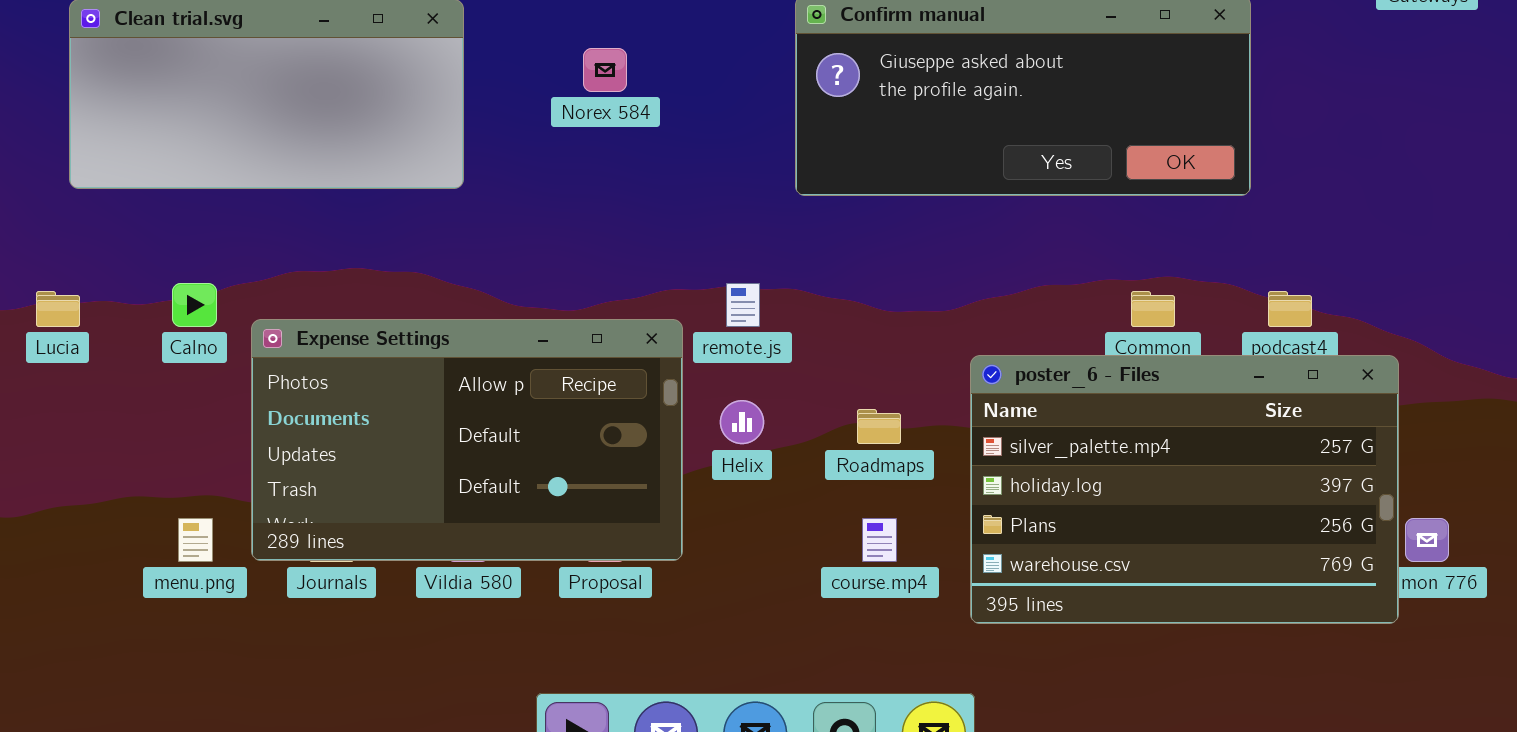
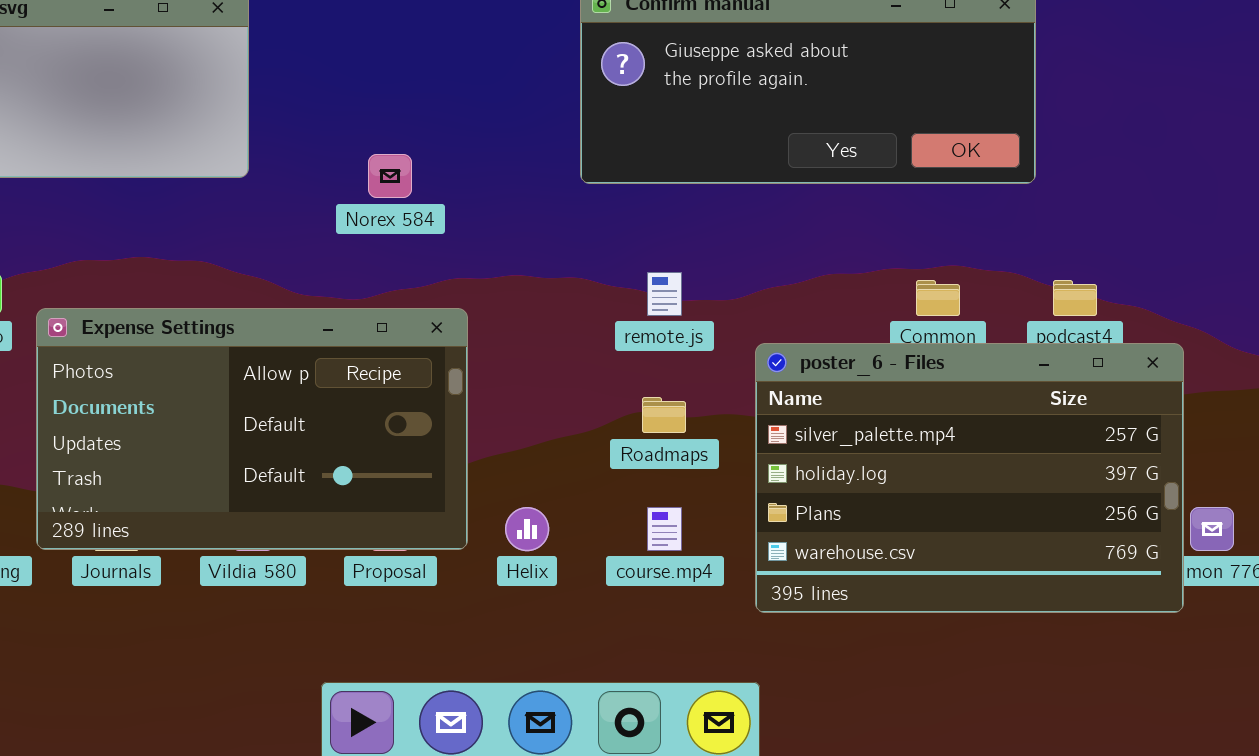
Norex 584: [583,48,627,92] -> [368,154,412,198], moved
remote.js: [726,283,760,327] -> [647,272,682,316], moved
Helix: [720,400,764,444] -> [505,507,549,551], moved

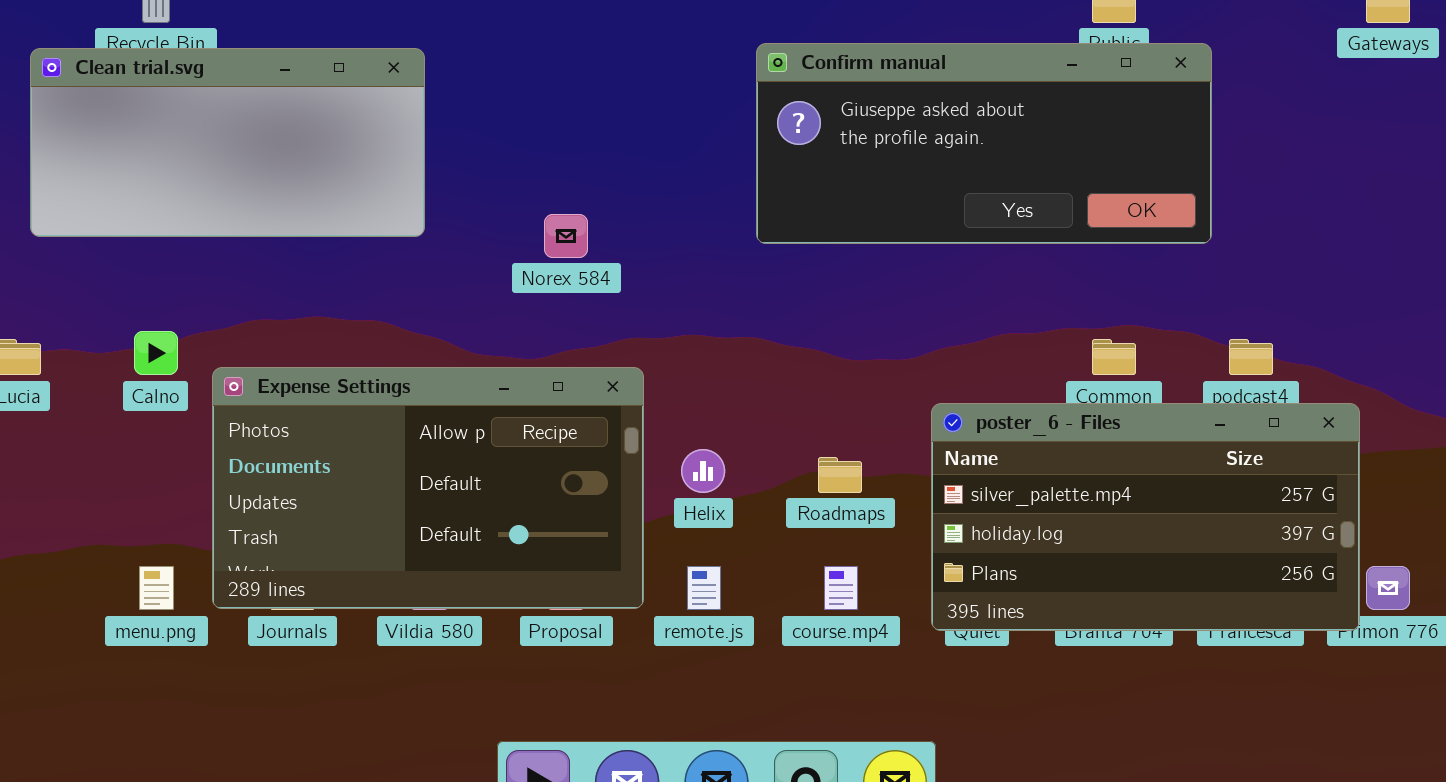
remote.js: [647,272,682,316] -> [687,566,721,610], moved
poster_6 - Files: [755,343,1184,613] -> [931,403,1360,631], resized
Helix: [505,507,549,551] -> [681,449,725,493], moved

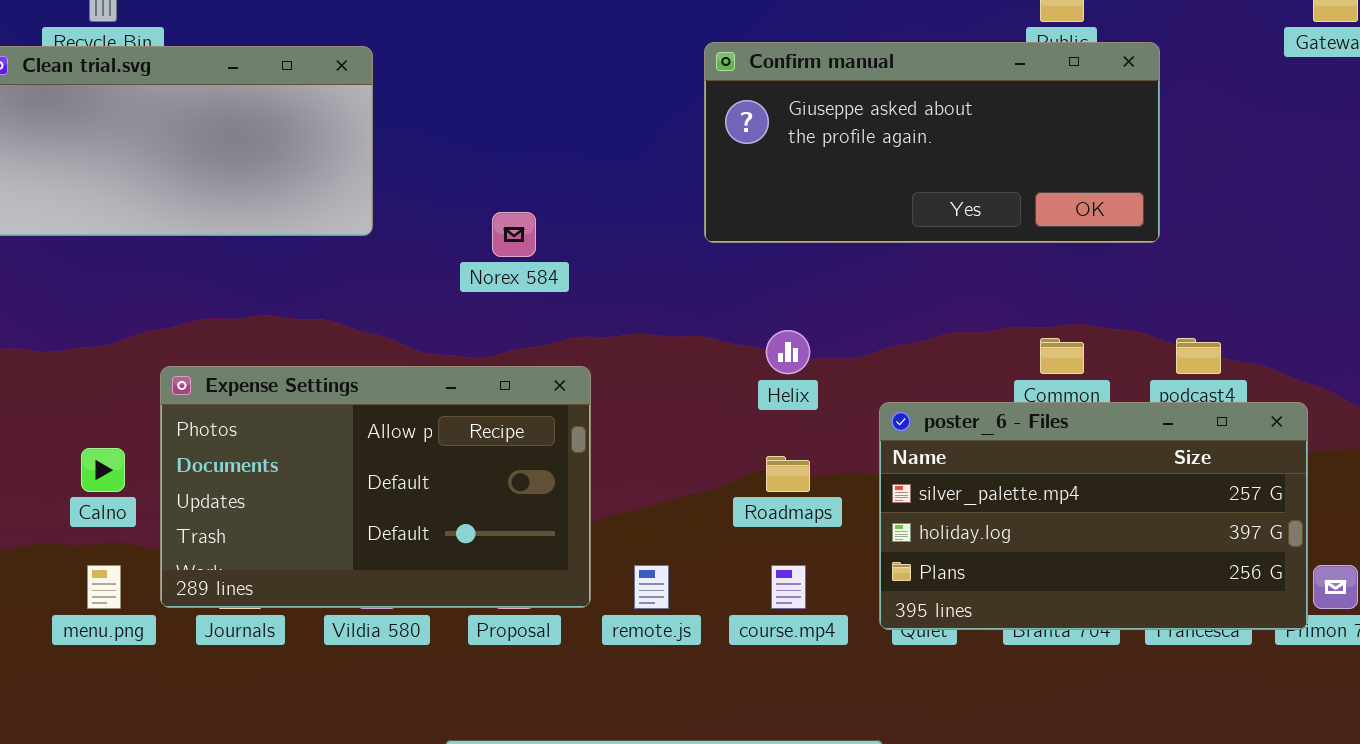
Calno: [134,331,178,375] -> [81,448,125,492], moved
Helix: [681,449,725,493] -> [766,330,810,374], moved

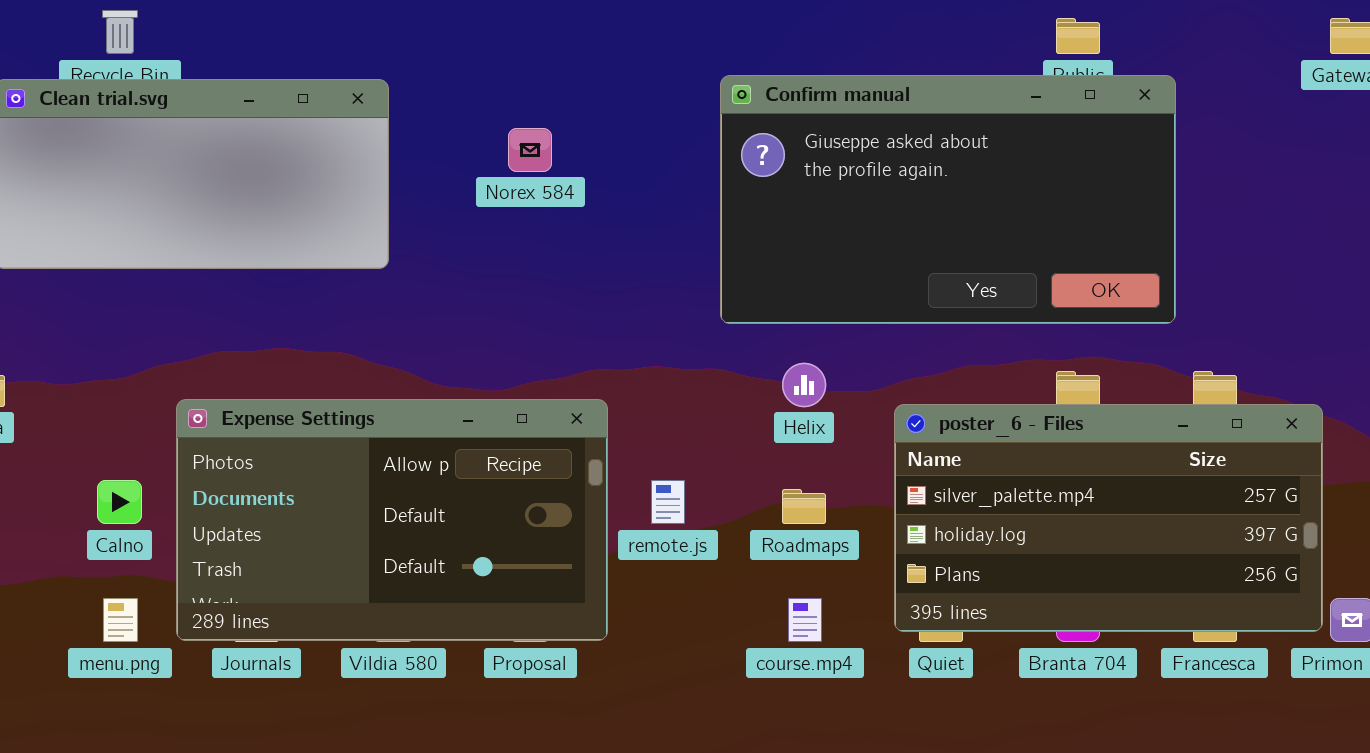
Confirm manual: [704,42,1160,243] -> [720,75,1176,324], resized
Norex 584: [492,212,536,257] -> [508,128,552,172], moved
poster_6 - Files: [879,402,1308,630] -> [894,404,1323,632], moved
remote.js: [634,565,669,609] -> [651,480,685,524], moved

